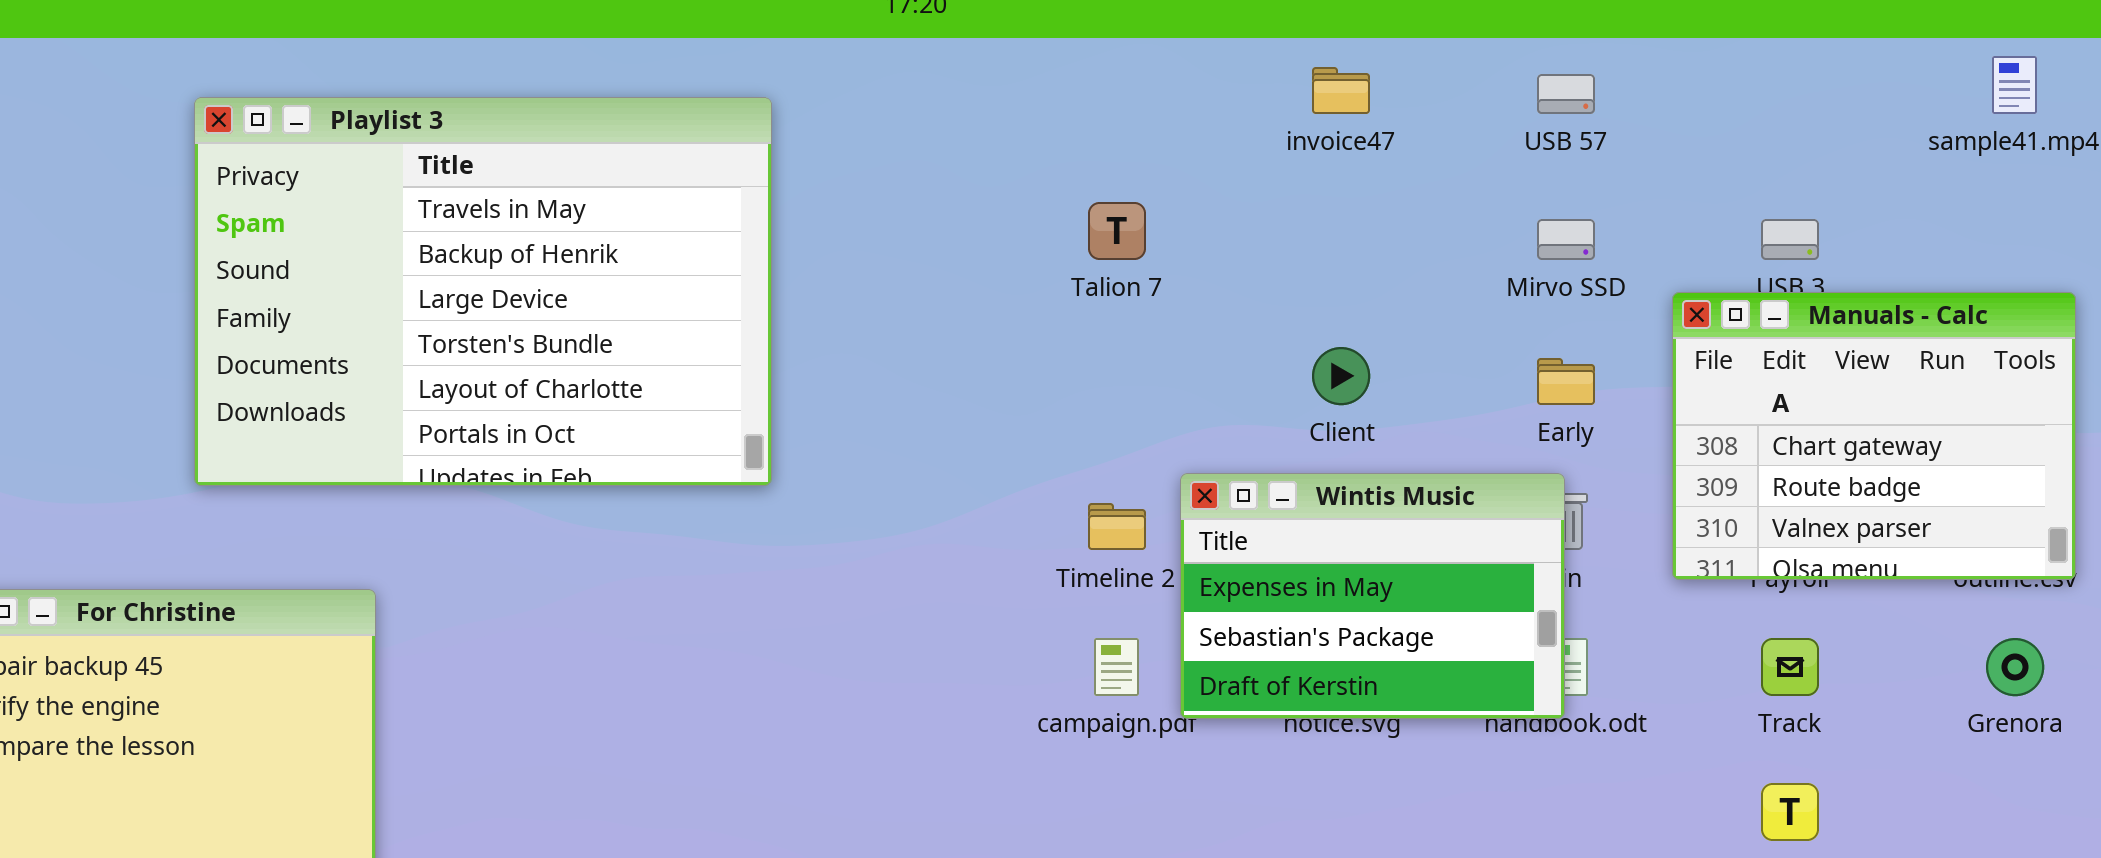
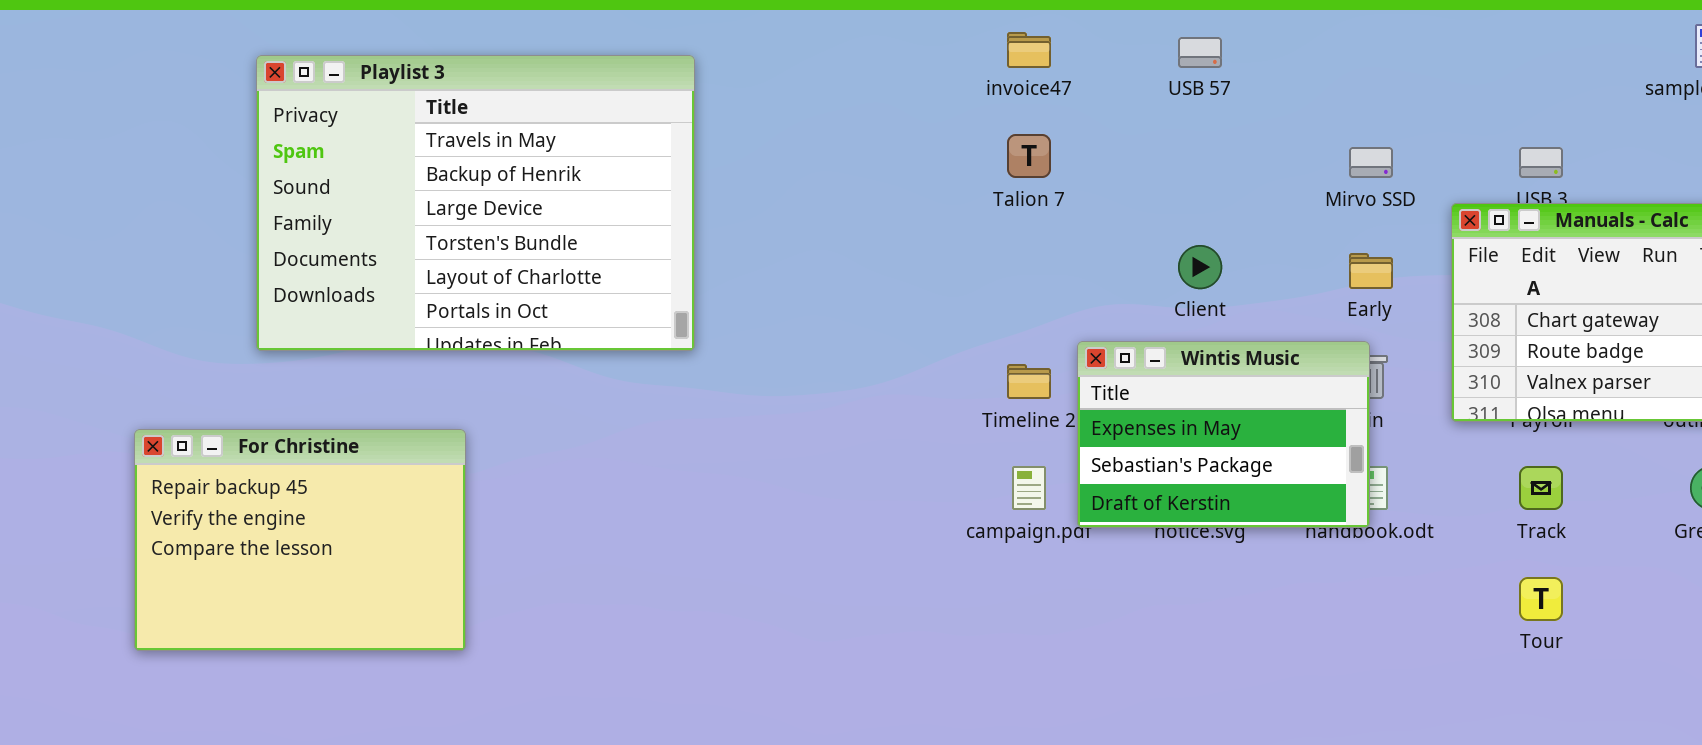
invoice47: [1312,67,1370,114] -> [1007,32,1051,68], moved
USB 57: [1537,74,1595,114] -> [1178,37,1222,68], moved
Playlist 3: [194,97,772,486] -> [256,55,695,351], moved

